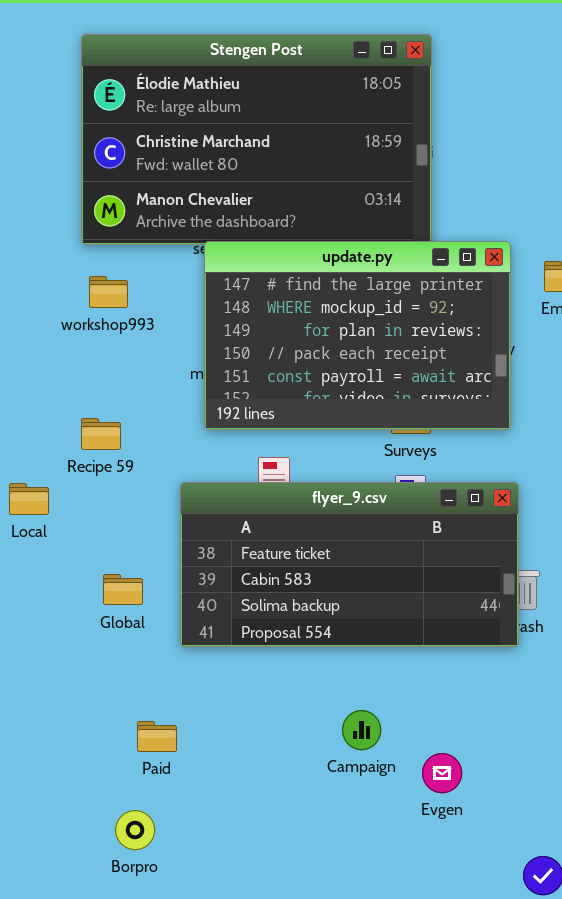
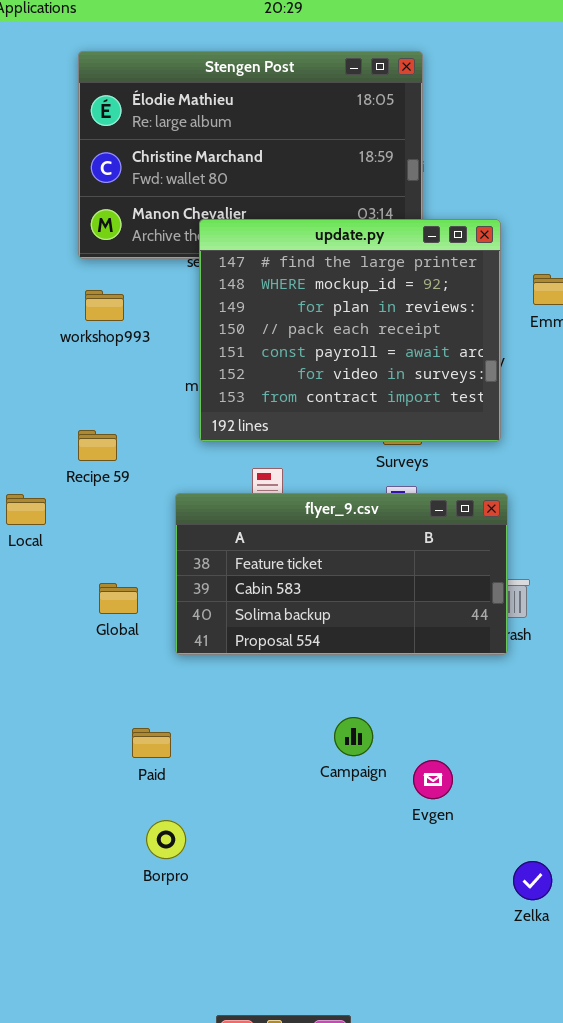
update.py: [204,241,511,430] -> [199,219,501,442], resized
Borpro: [115,810,155,850] -> [146,820,186,859], moved

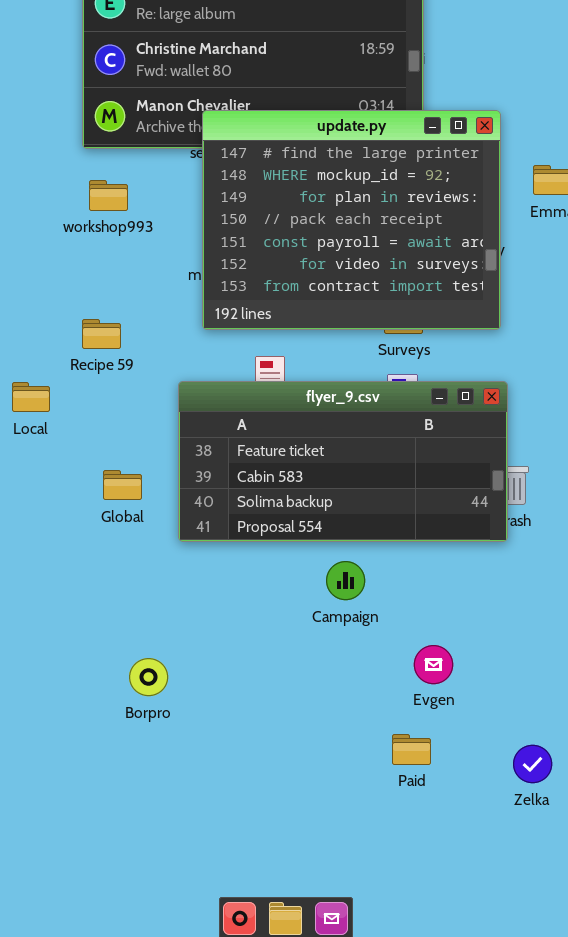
Campaign: [334,717,373,756] -> [326,561,365,600], moved
Paid: [132,728,171,758] -> [392,734,431,765], moved
Borpro: [146,820,186,859] -> [129,658,168,696], moved

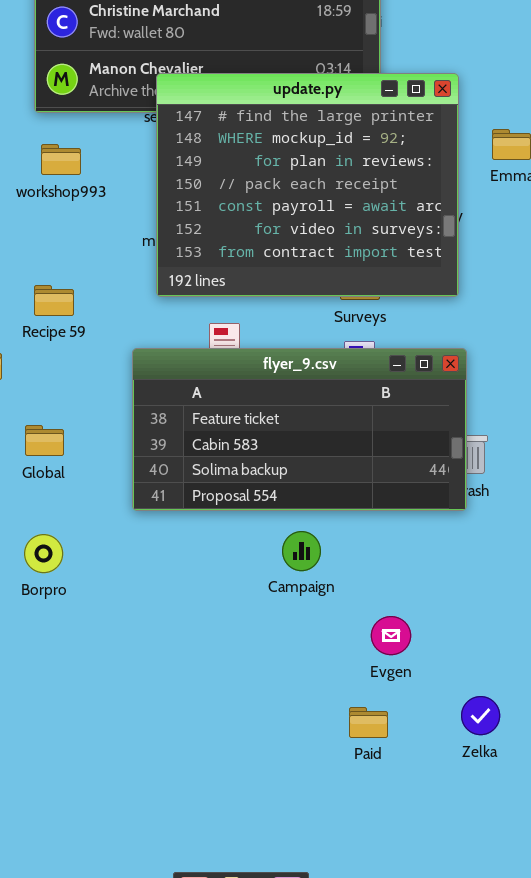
Global: [103,470,142,500] -> [25,425,64,456], moved
Borpro: [129,658,168,696] -> [24,534,63,573], moved
Zelka: [513,745,552,783] -> [461,696,500,735], moved

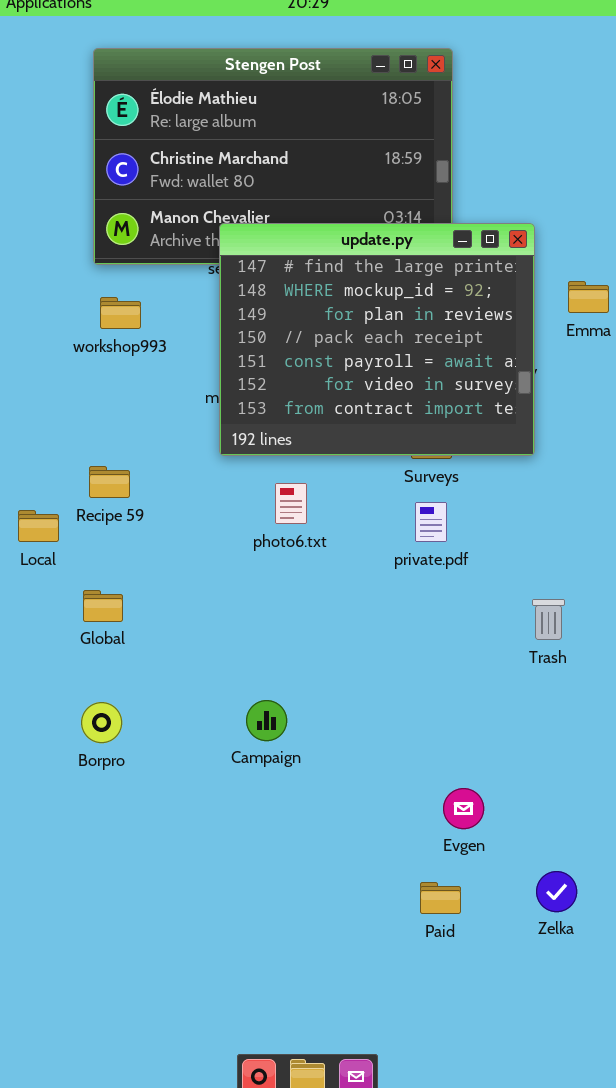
Recipe 59: [34,285,74,316] -> [89,466,130,498], moved
flyer_9.csv: [132,348,467,511] -> none, closed
Campaign: [282,531,321,571] -> [246,700,287,741], moved

